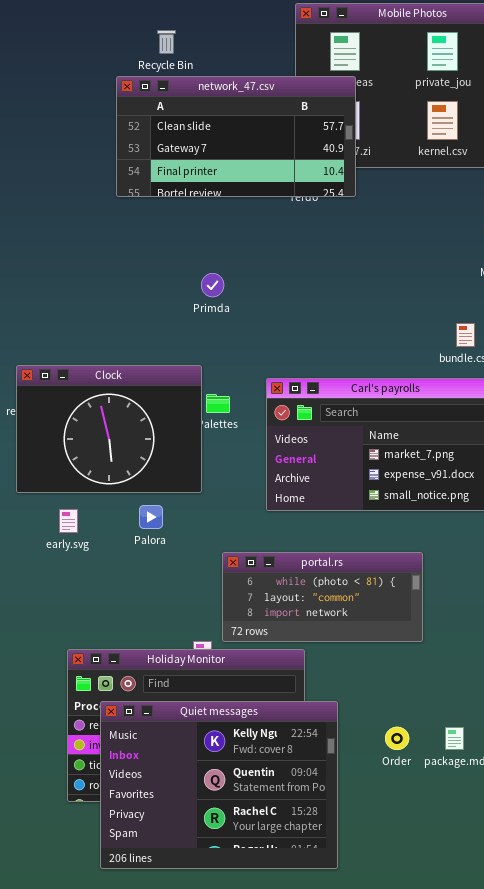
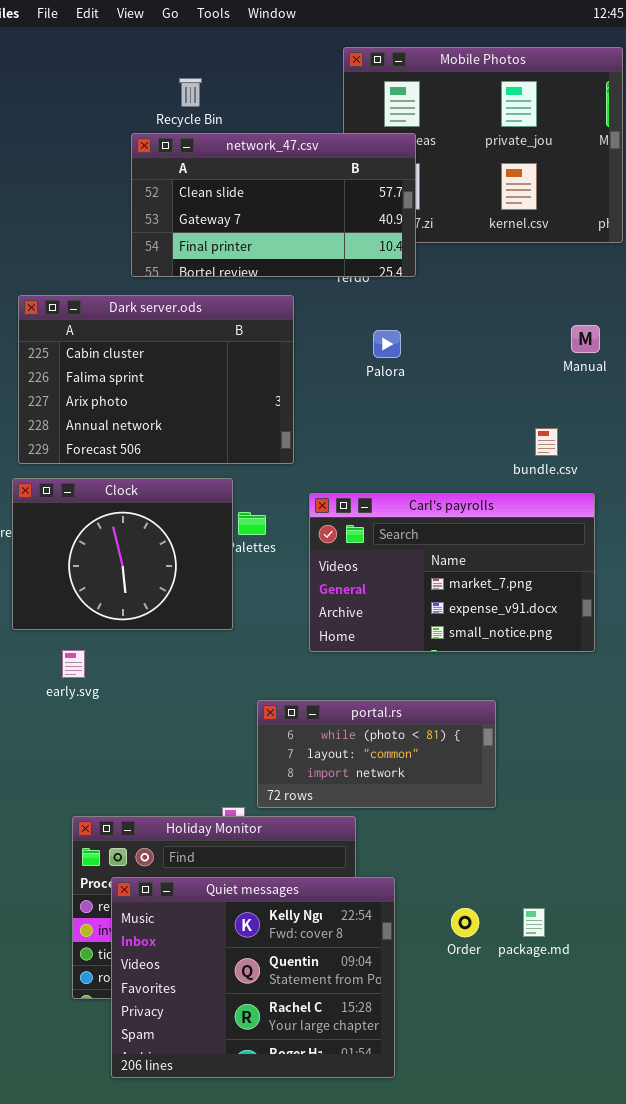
Dark server.ods: none -> [18,295,294,464], opened
Palora: [139,505,163,529] -> [373,330,401,358], moved

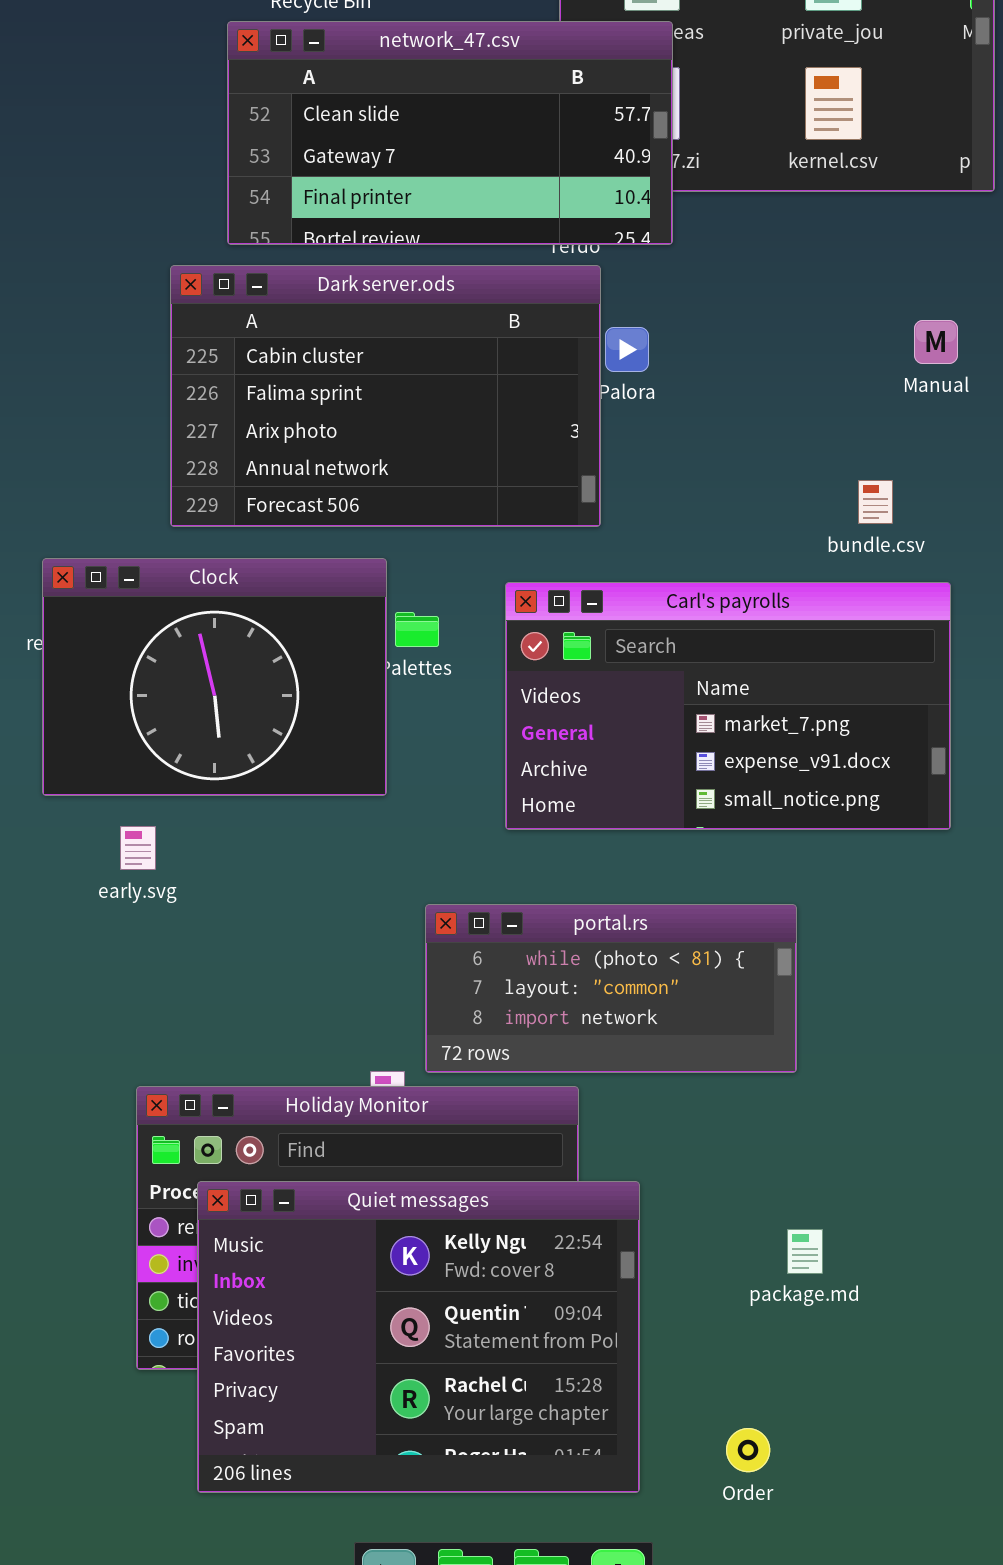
Dark server.ods: [18,295,294,464] -> [170,265,601,527], moved
Order: [451,908,479,937] -> [726,1428,770,1472], moved
package.md: [523,908,545,937] -> [787,1229,823,1274], moved

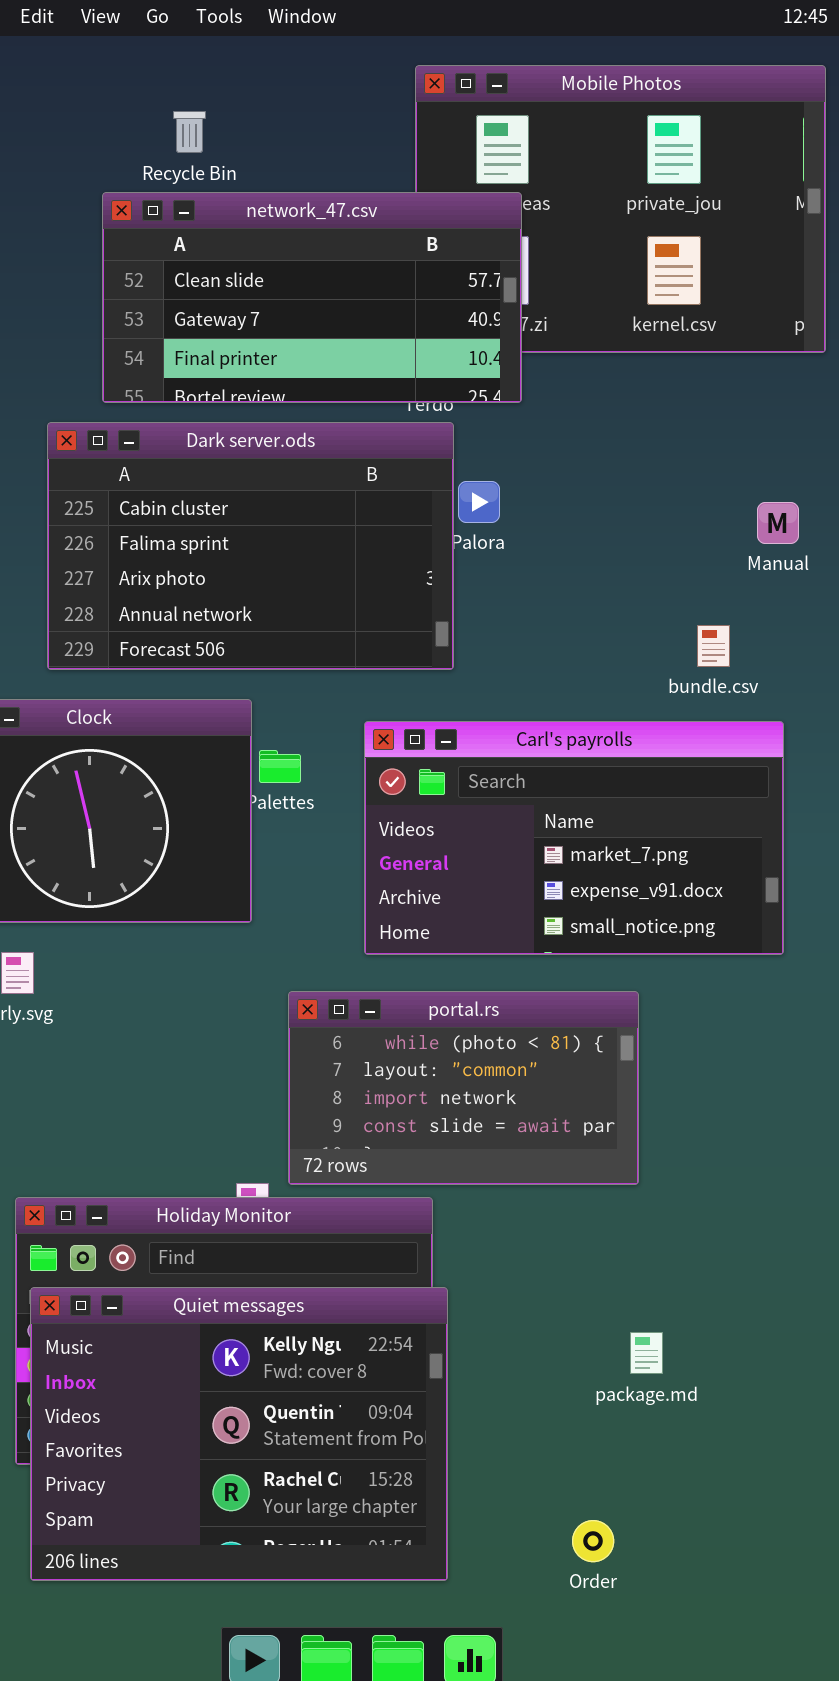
Manual: [914,320,958,364] -> [757,502,799,544], moved
portal.rs: [425,904,797,1073] -> [288,991,639,1185], resized
Quiet messages: [197,1181,640,1493] -> [30,1287,448,1581], moved

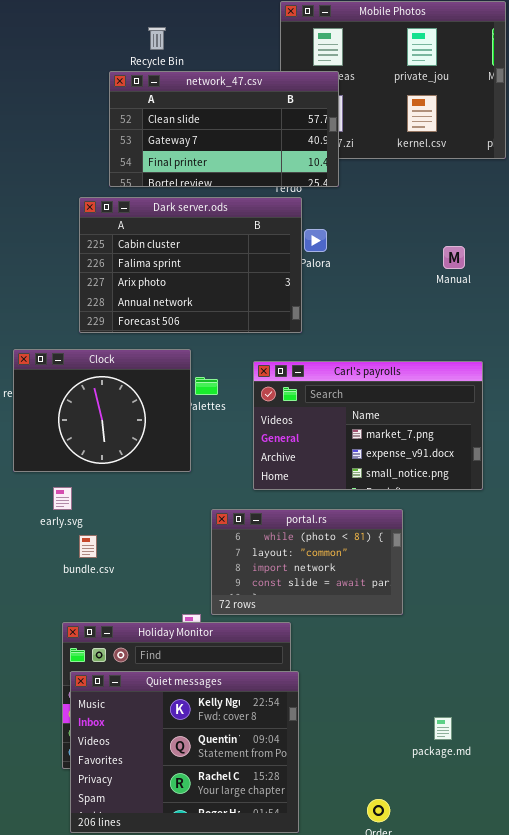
Manual: [757,502,799,544] -> [443,246,465,269], moved
bundle.csv: [697,625,730,667] -> [79,535,97,558], moved
package.md: [630,1332,663,1374] -> [434,717,452,740], moved

